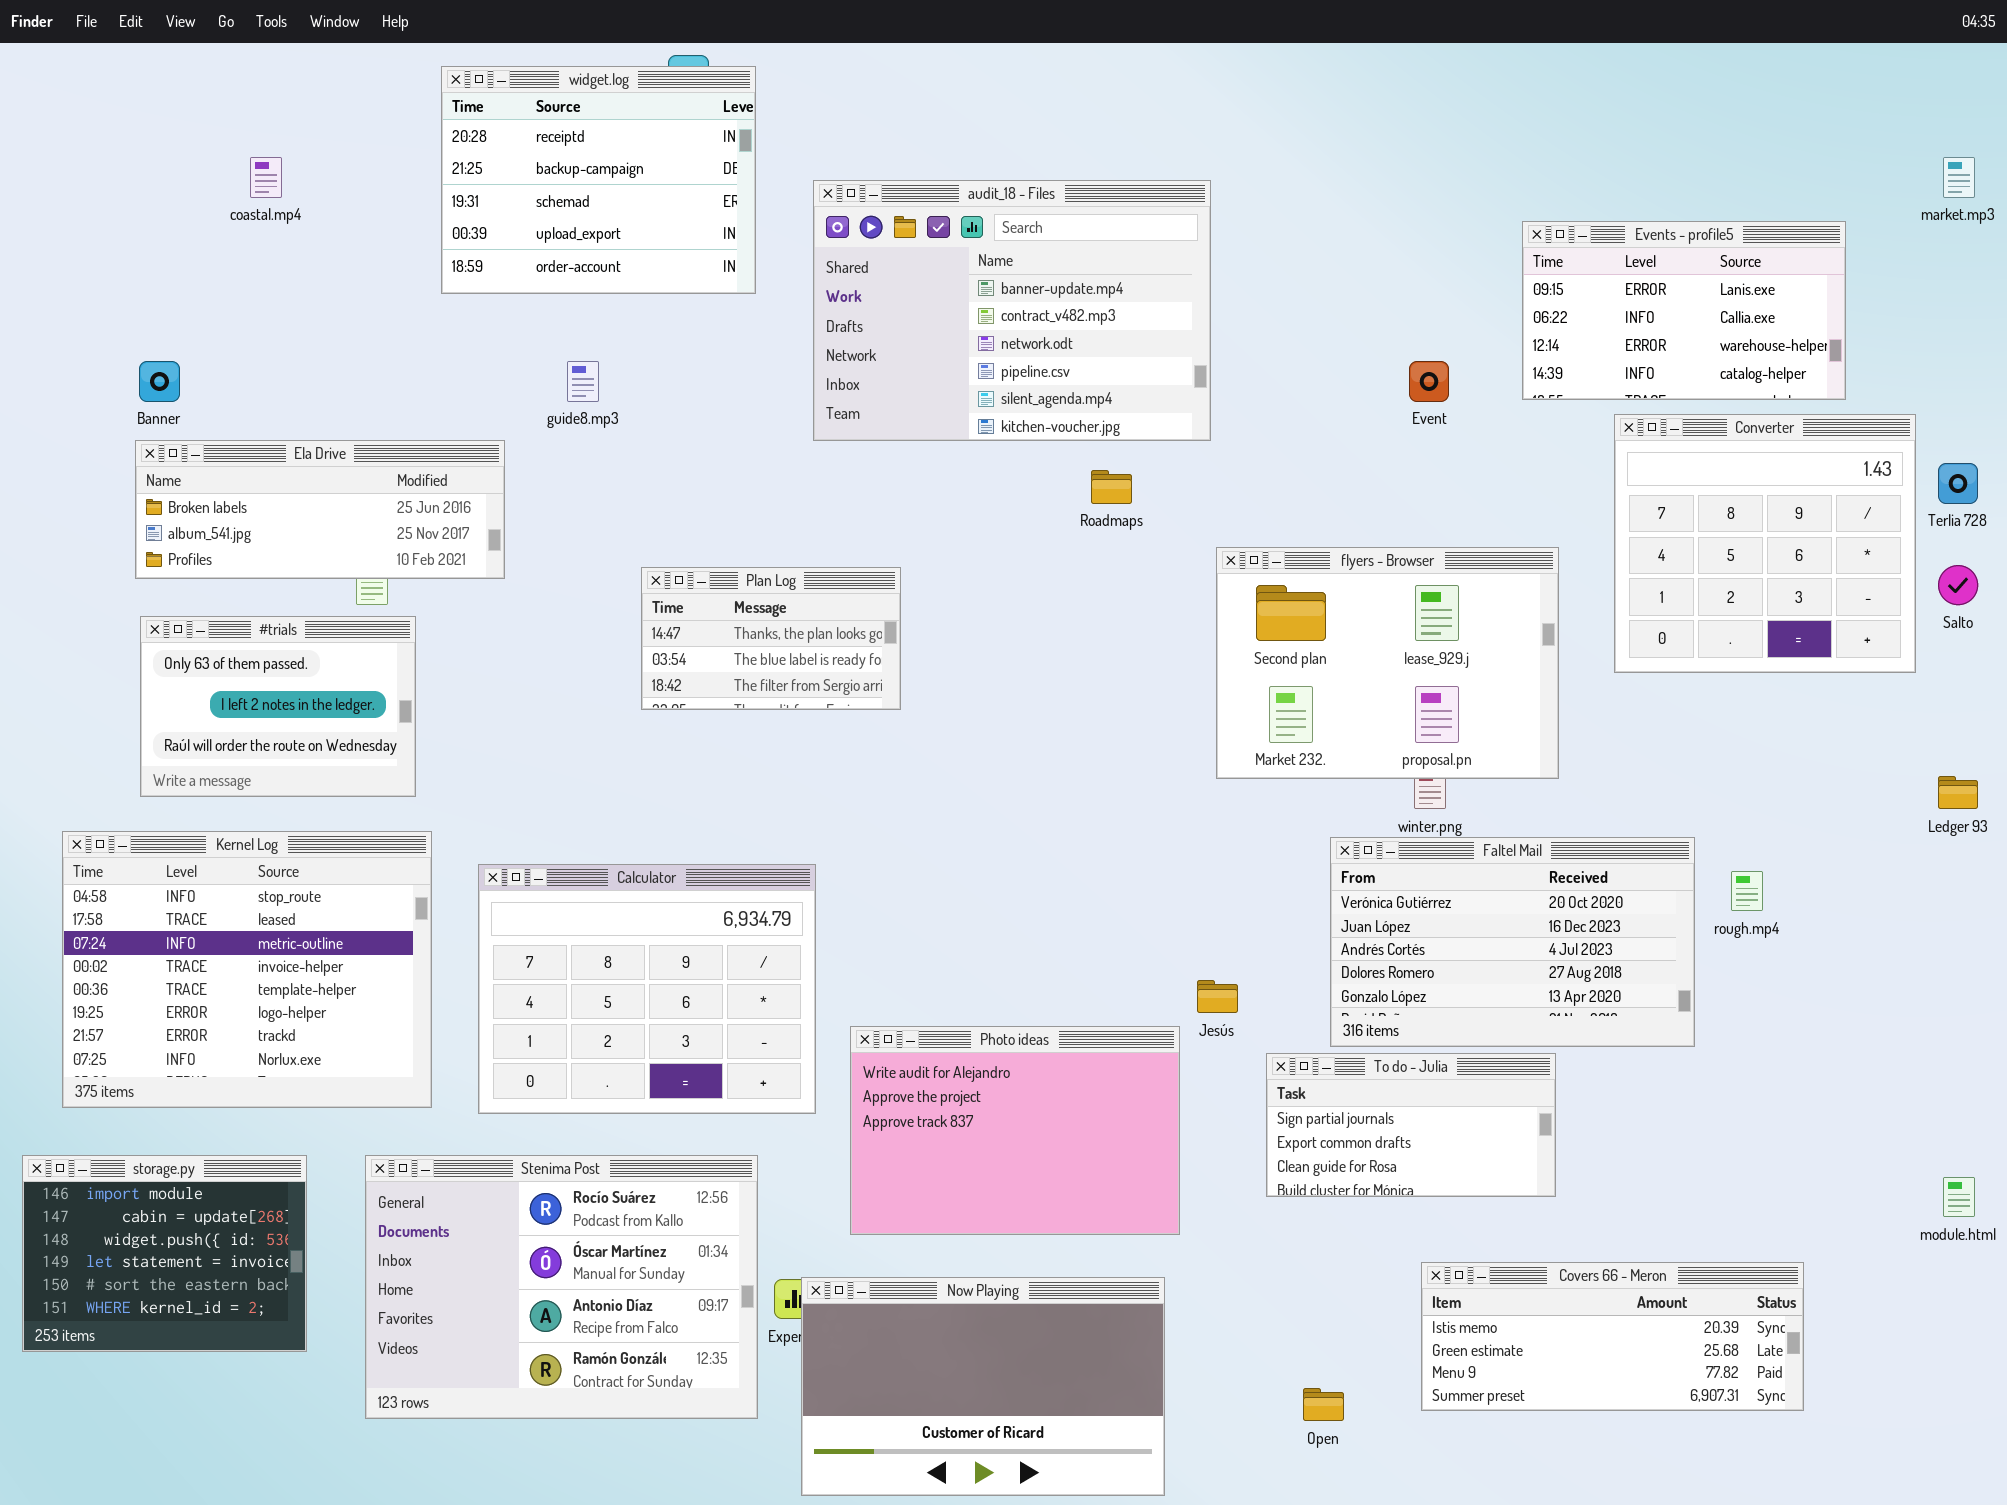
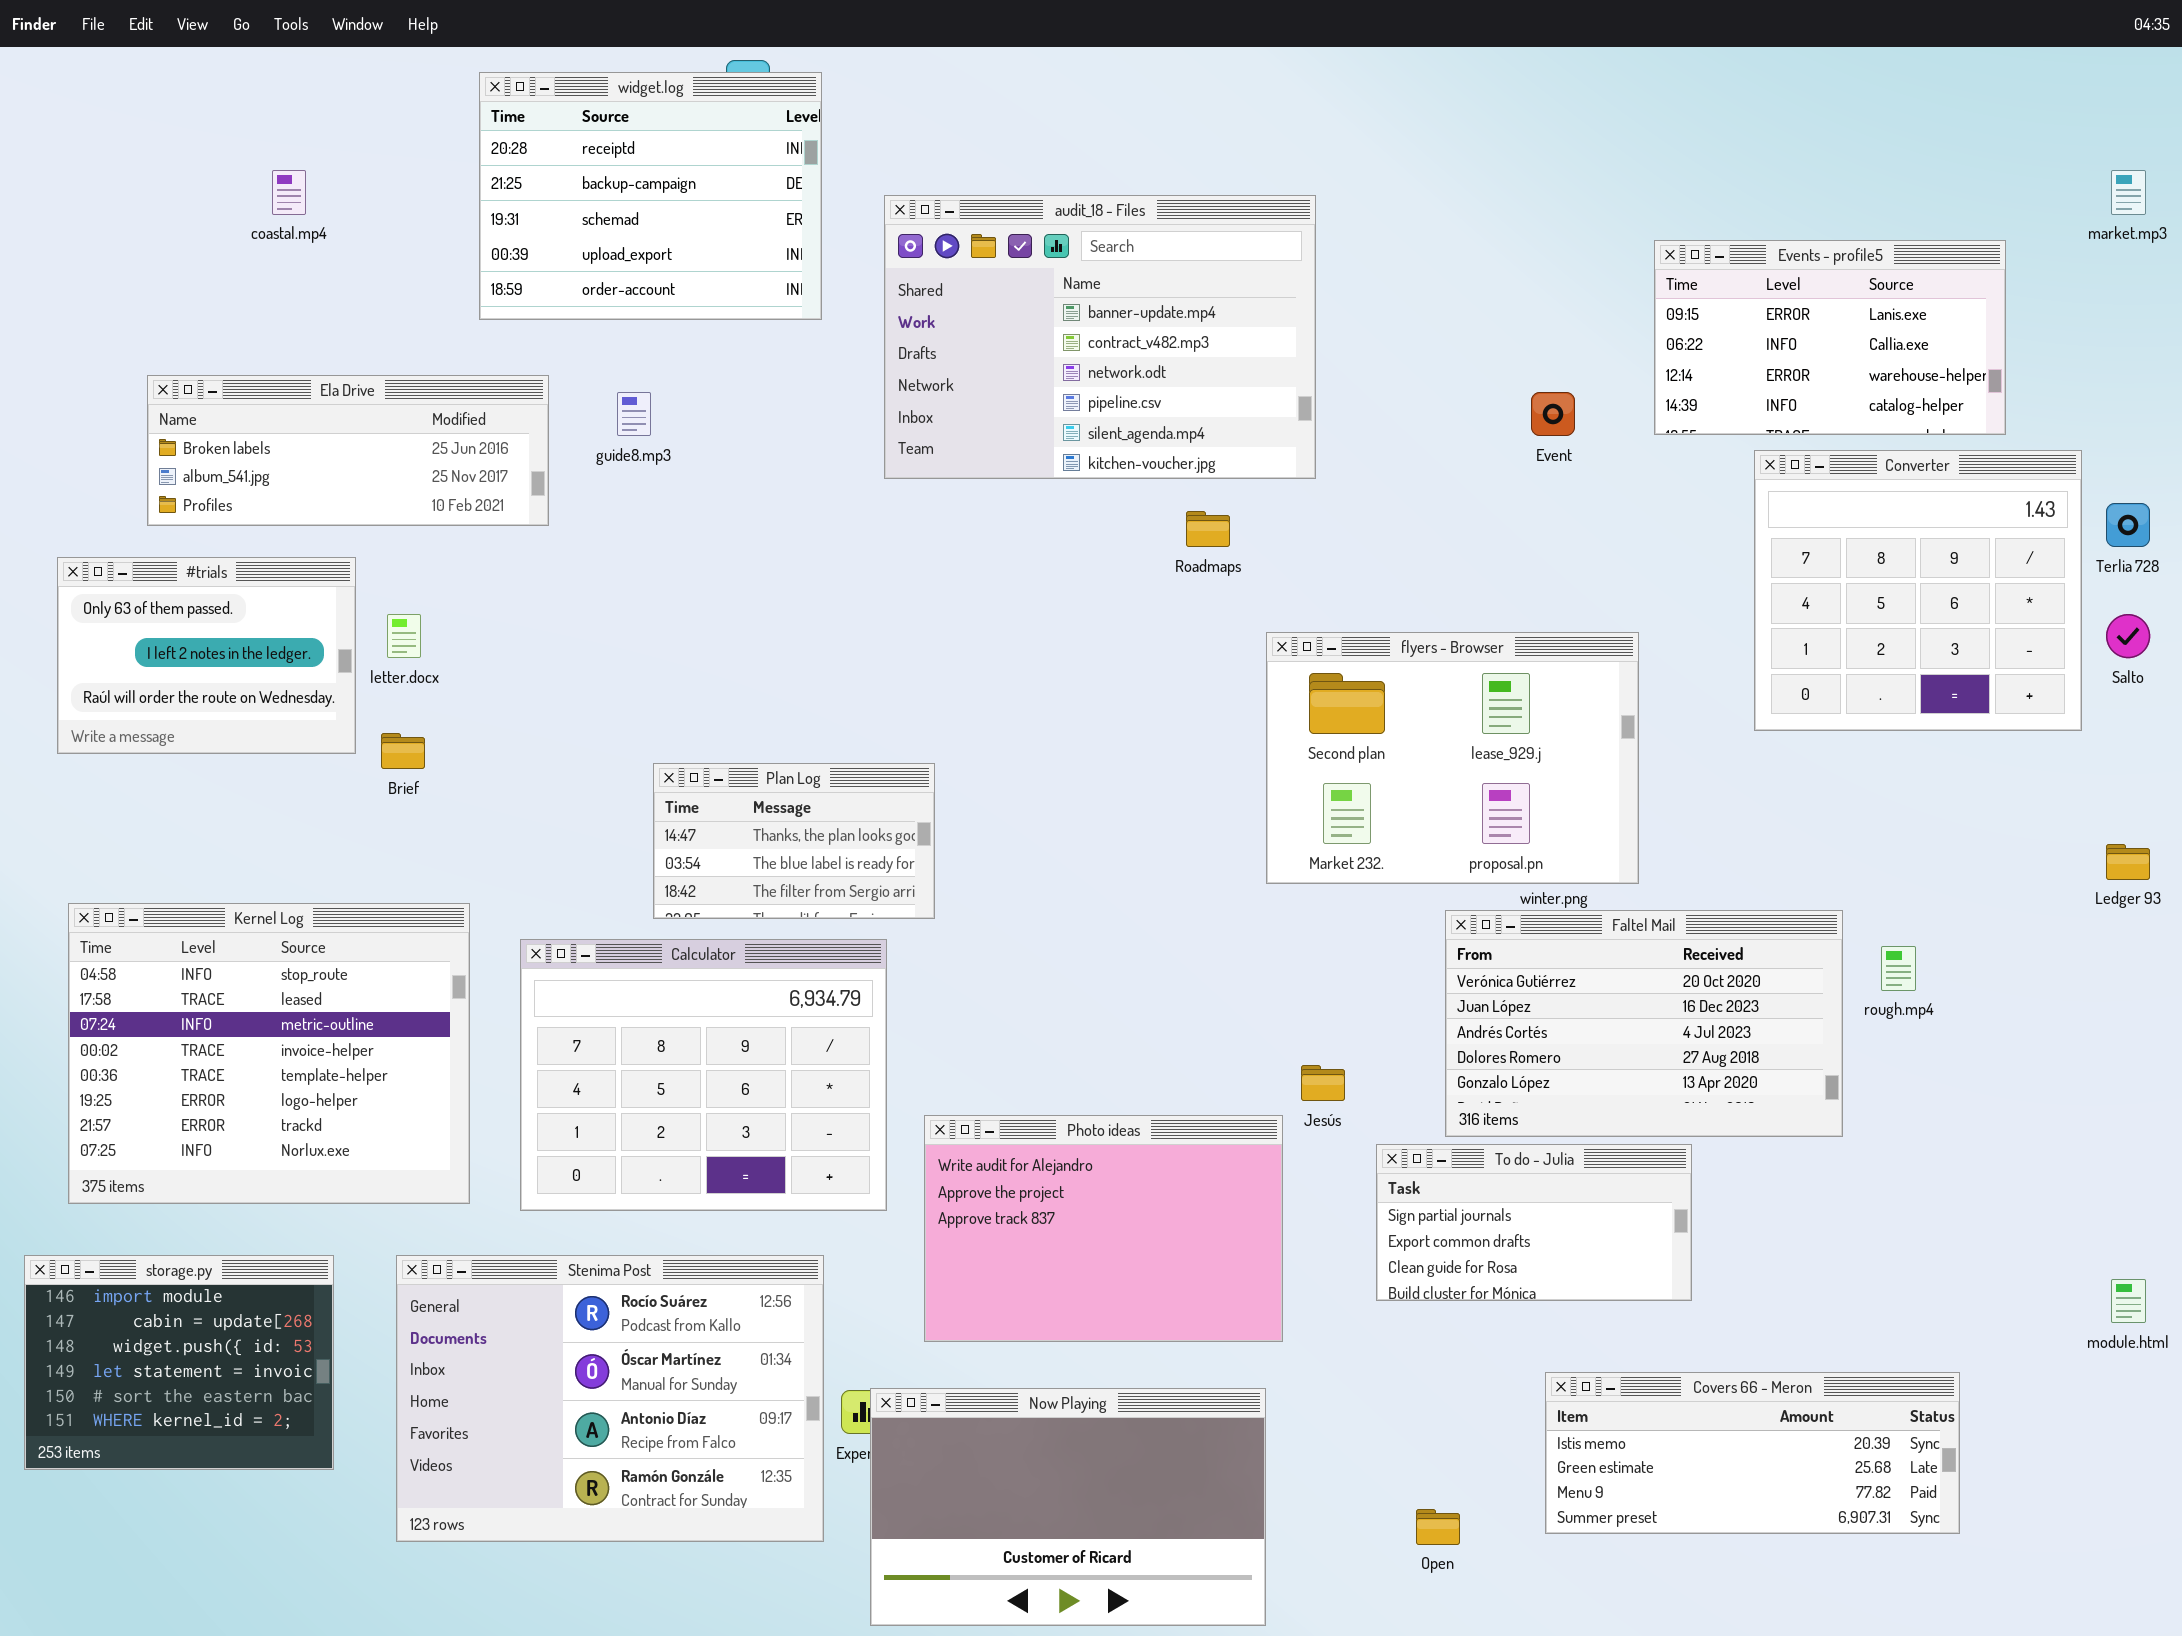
Ela Drive: [135,440,505,579] -> [147,375,549,526], moved
flyers - Browser: [1216,547,1559,779] -> [1266,632,1639,884], moved
Plan Log: [641,567,901,710] -> [653,763,935,919], moved
#trials: [140,616,416,797] -> [57,557,356,754], moved

